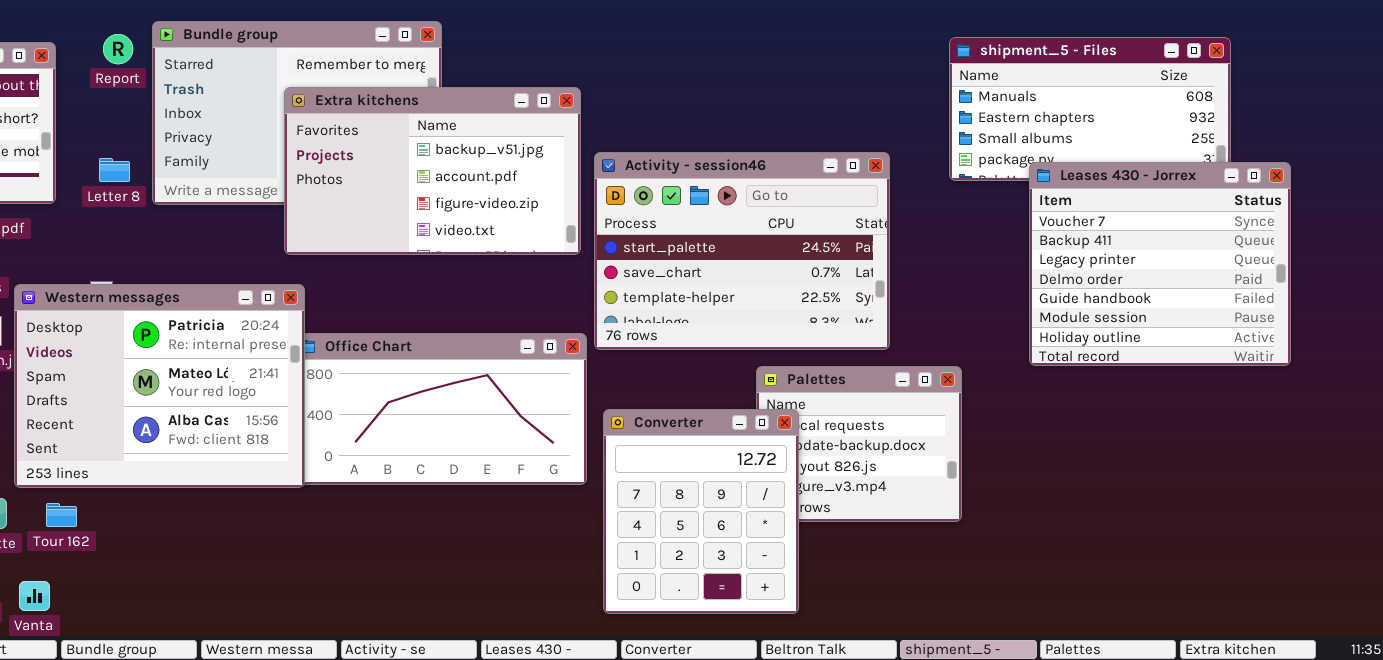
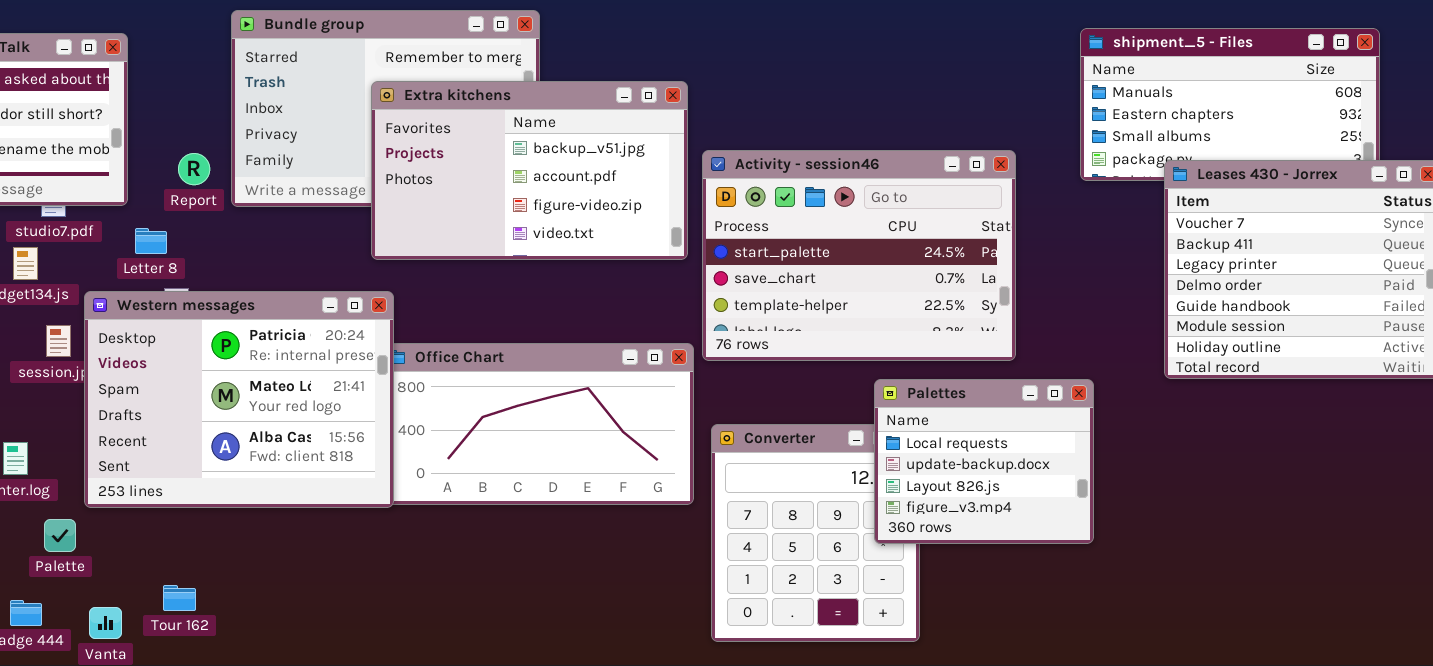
Report: [103,34,133,64] -> [178,153,210,185], moved
Letter 8: [99,158,130,182] -> [135,228,167,254], moved
Palettes: [756,366,962,522] -> [874,379,1094,544], raised
Tour 162: [46,503,77,527] -> [163,585,196,611], moved

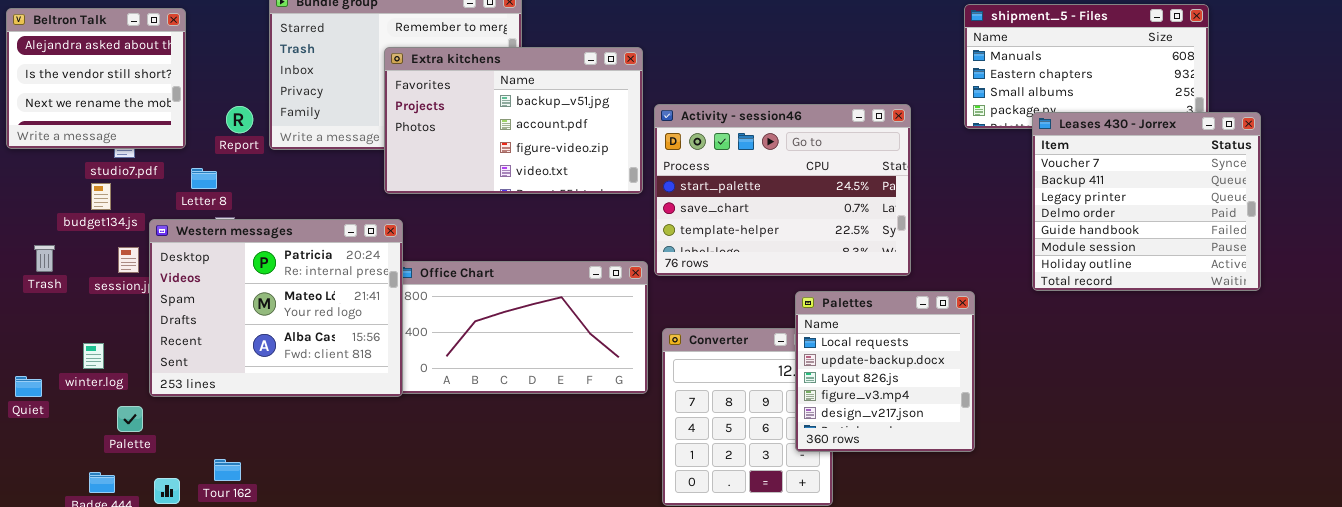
Palettes: [874,379,1094,544] -> [795,291,975,452], resized

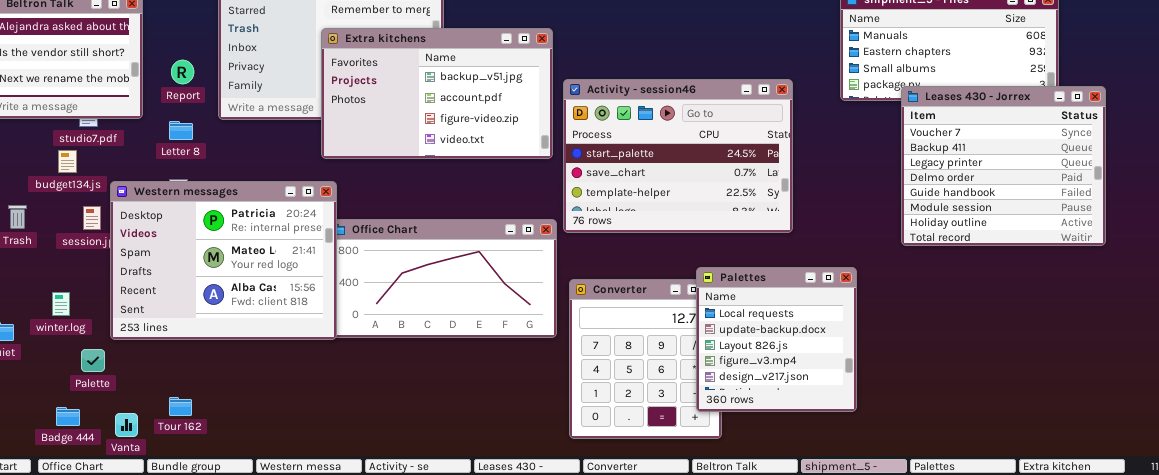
Report: [226,106,253,133] -> [171,60,194,84], moved
Letter 8: [191,168,217,189] -> [169,121,193,140], moved
Palettes: [795,291,975,452] -> [696,267,857,412], moved

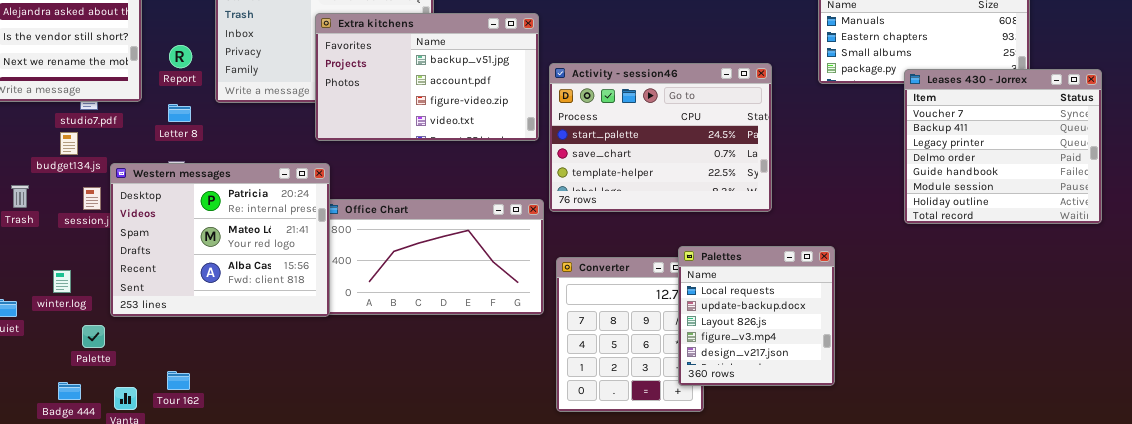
Leases 430 - Jorrex: [901,86,1106,246] -> [904,69,1102,224], moved

